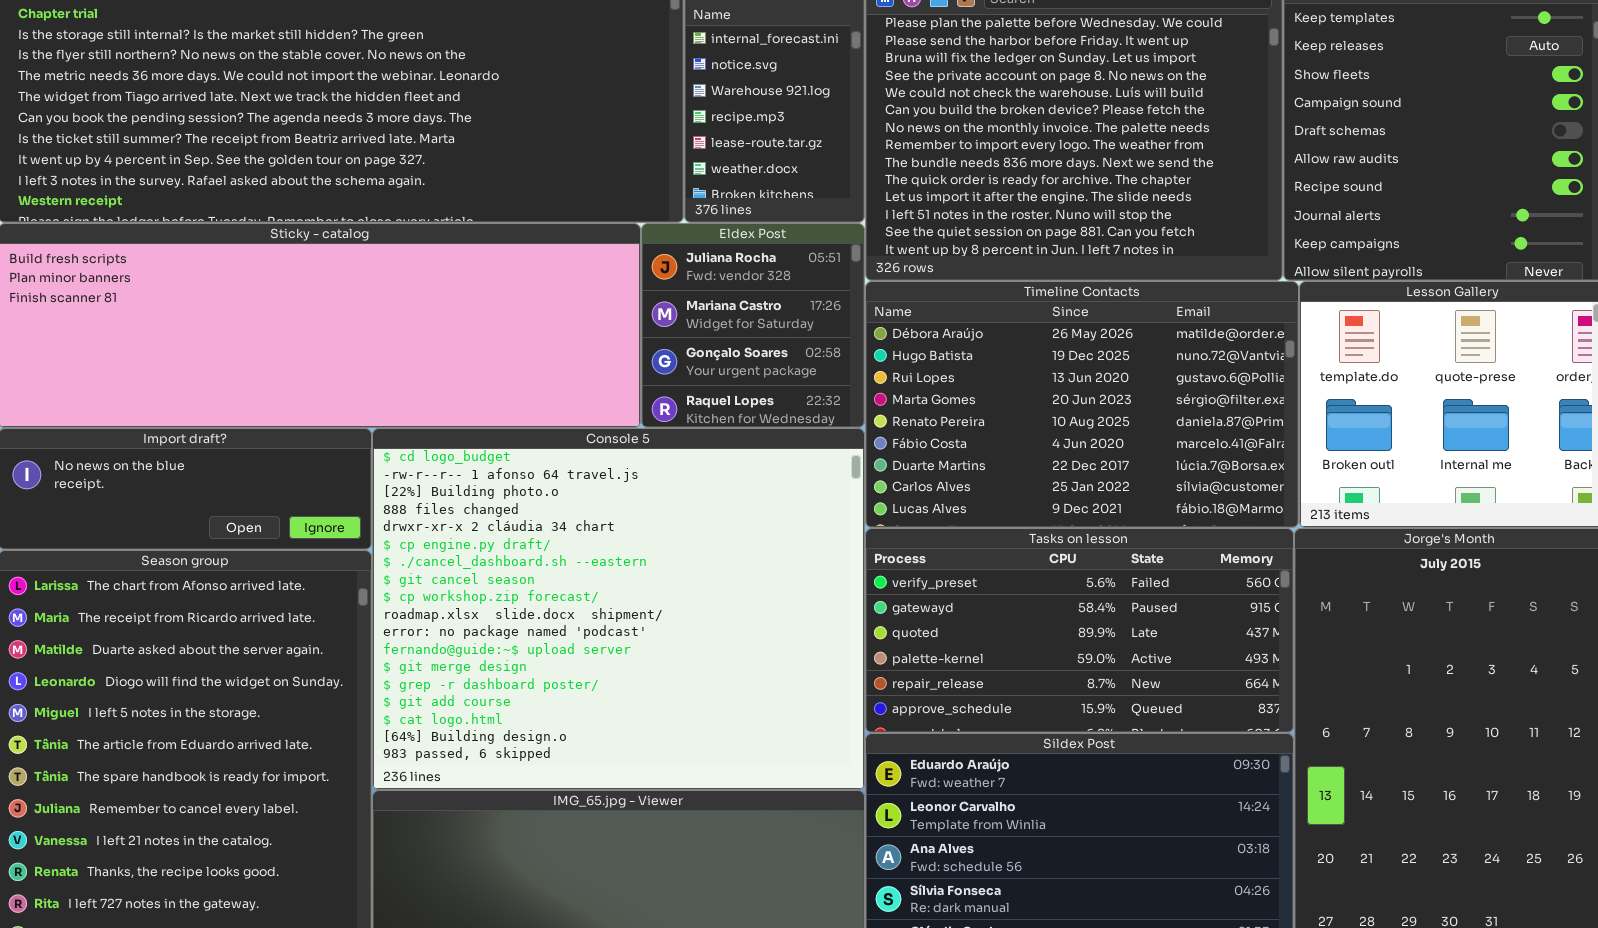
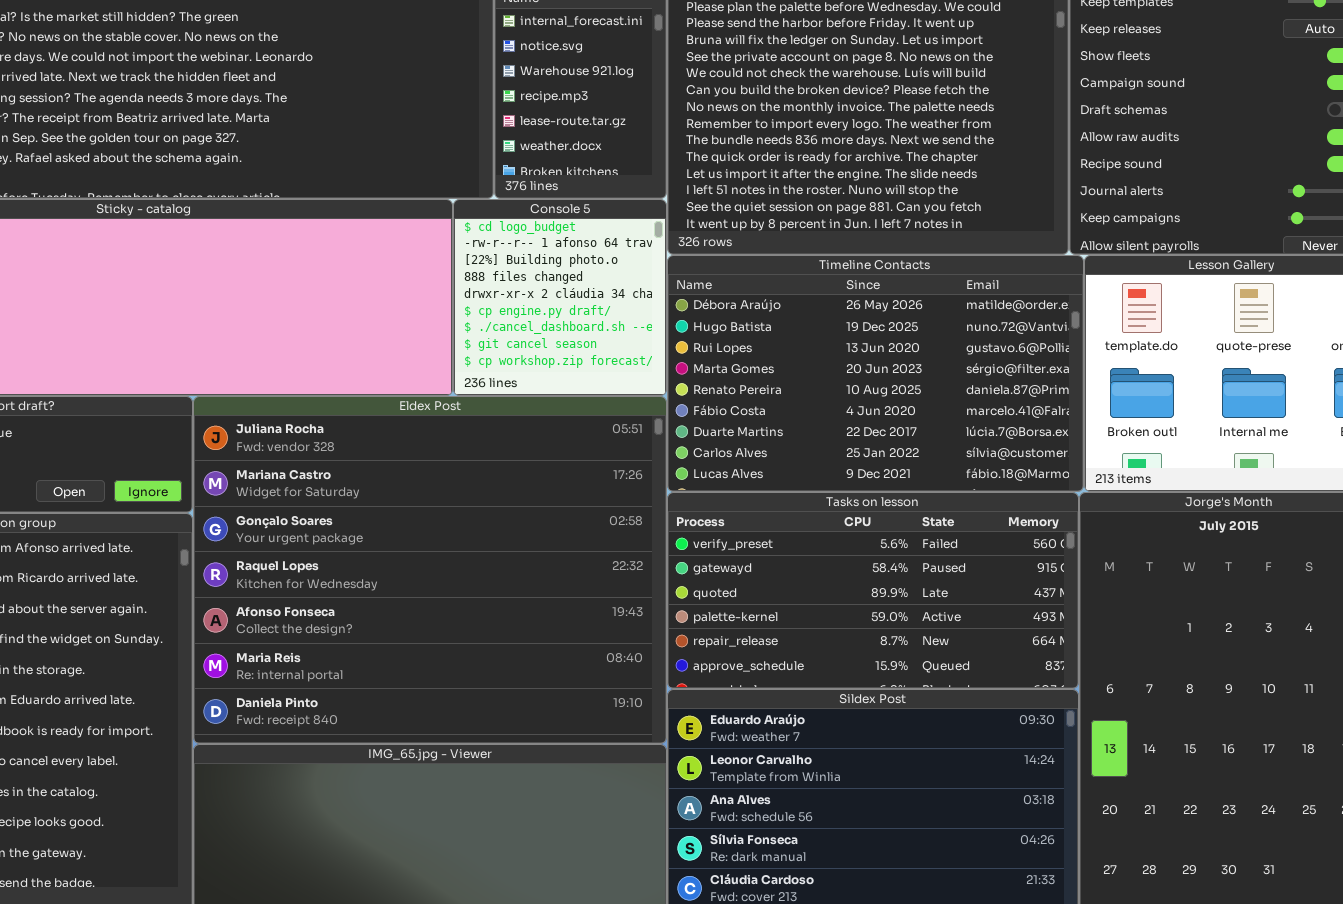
Eldex Post: [641,223,865,428] -> [193,396,667,744], moved, resized
Console 5: [372,428,865,790] -> [453,199,667,396], moved, resized

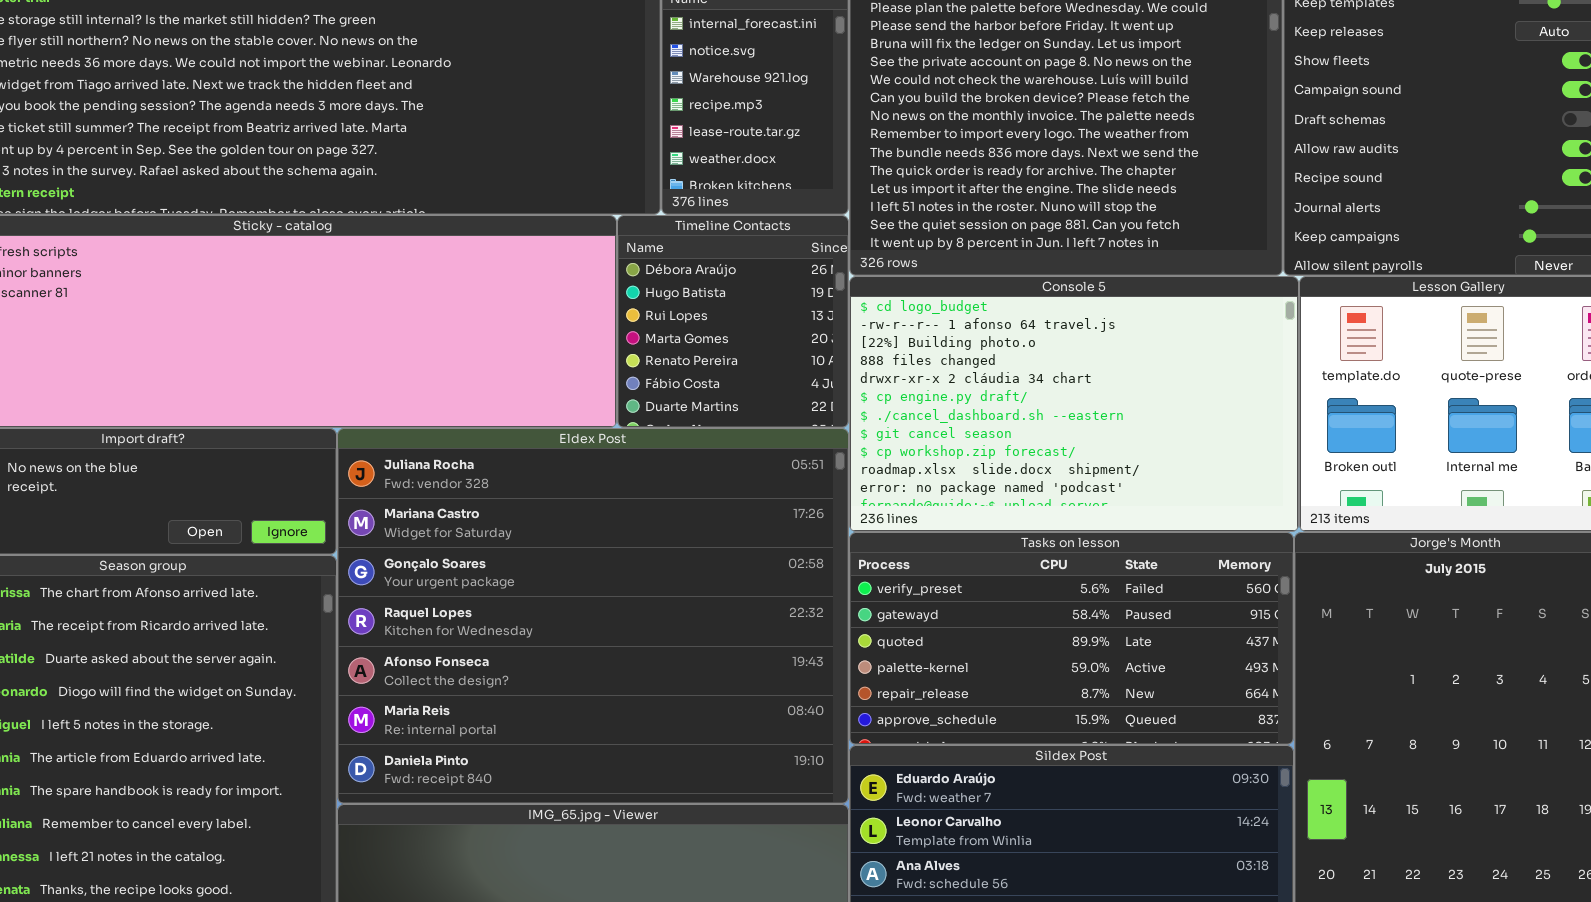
Console 5: [453,199,667,396] -> [849,276,1299,532], moved, resized
Timeline Contacts: [667,255,1084,492] -> [617,215,849,428], moved, resized

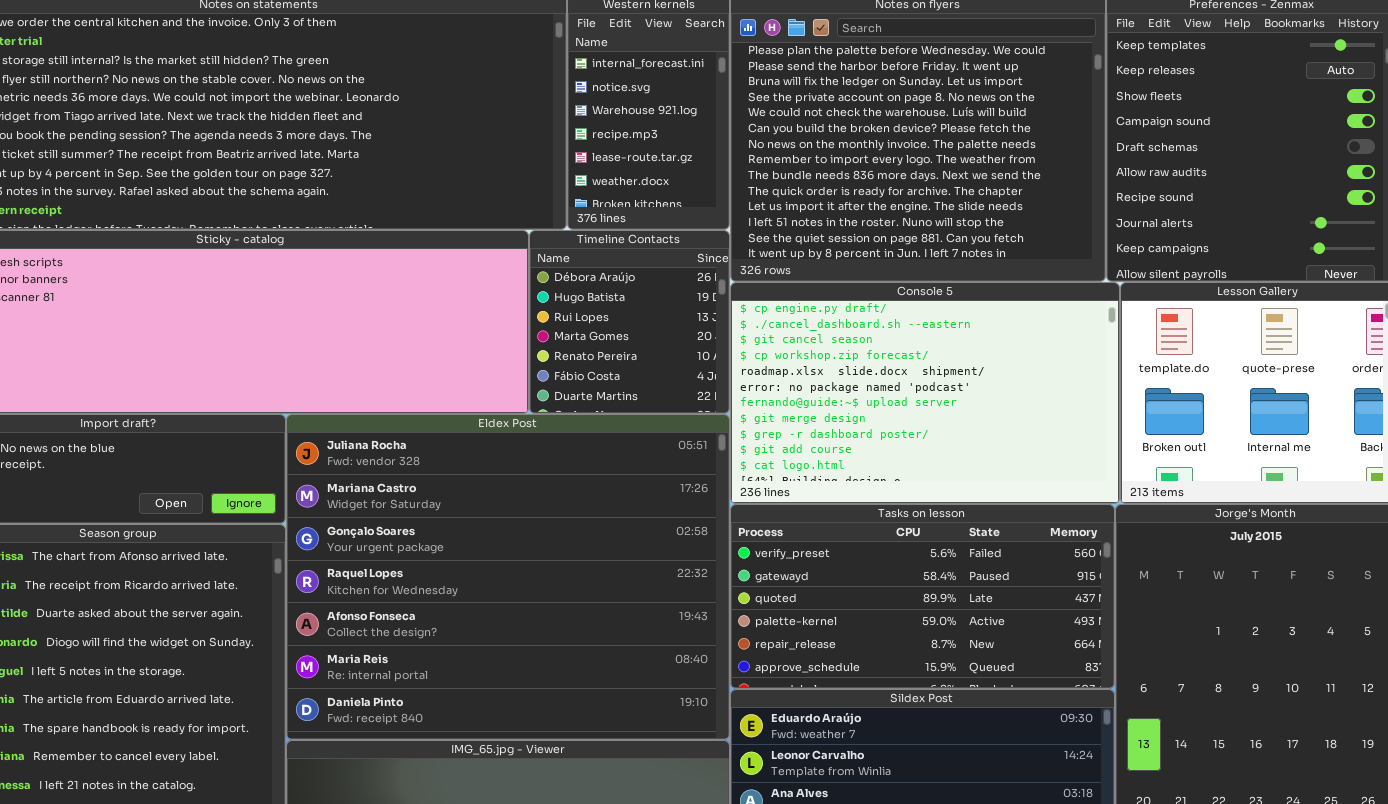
Console 5: [849,276,1299,532] -> [730,282,1120,504], scrolled down 5 rows

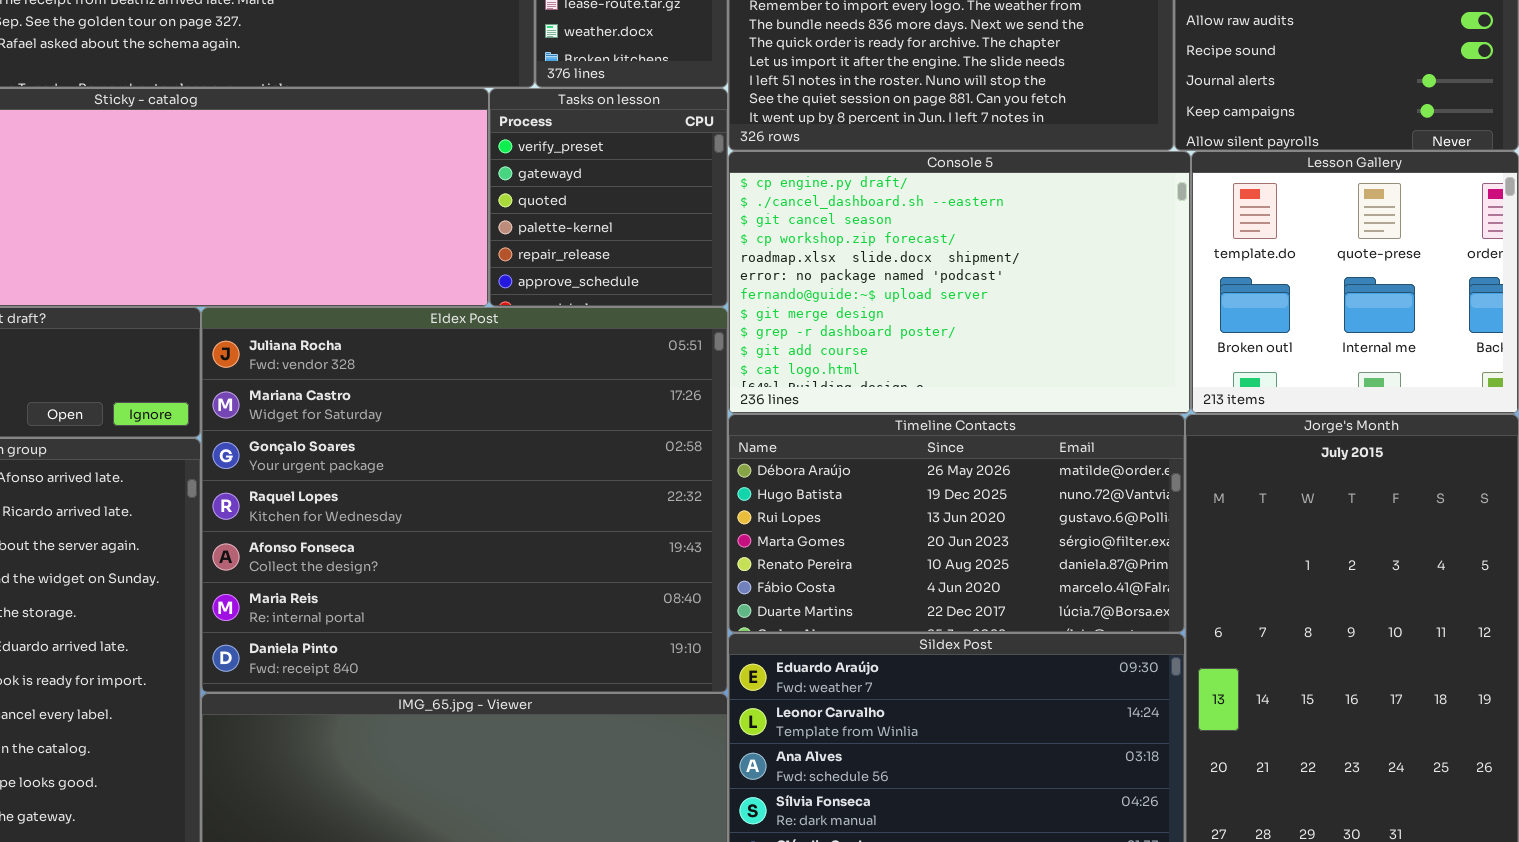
Timeline Contacts: [529,230,730,414] -> [728,414,1185,633], moved, resized
Tasks on lesson: [730,504,1115,689] -> [489,88,728,307], moved, resized

